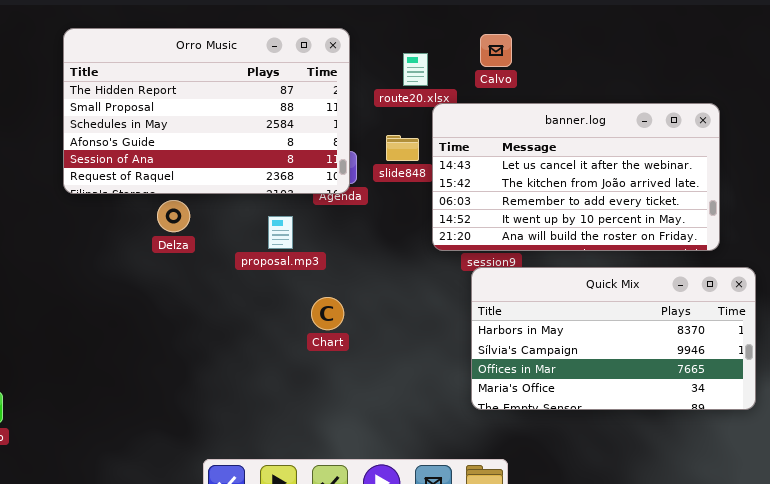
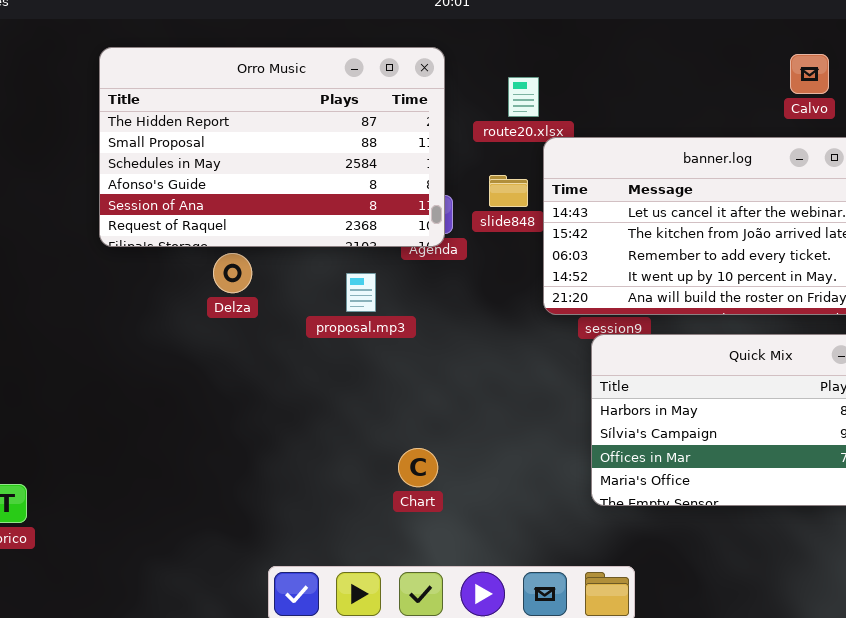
Calvo: [480,34,512,67] -> [790,54,829,94], moved
Chart: [311,297,344,330] -> [398,448,438,487], moved

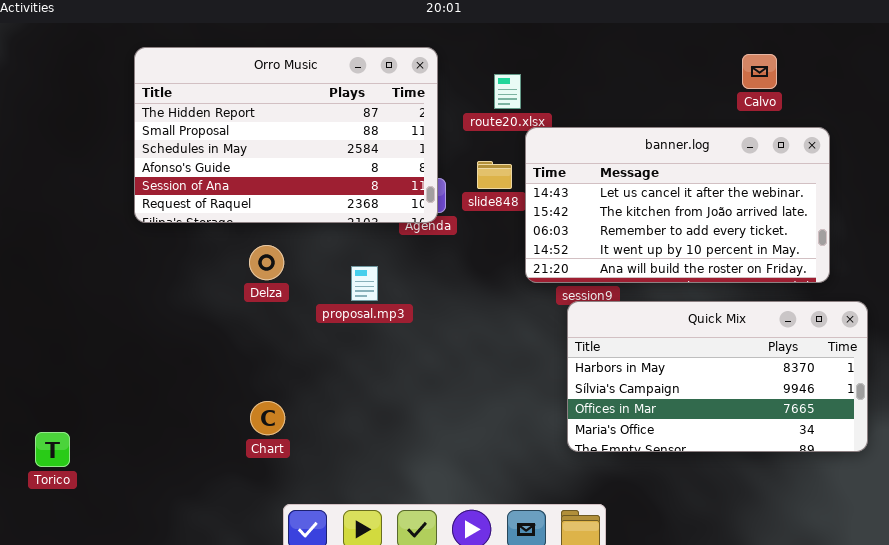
Delza: [213,253,252,293] -> [249,245,284,280], moved
proposal.mp3: [346,273,376,312] -> [351,266,378,301], moved
Chart: [398,448,438,487] -> [250,401,285,435], moved

